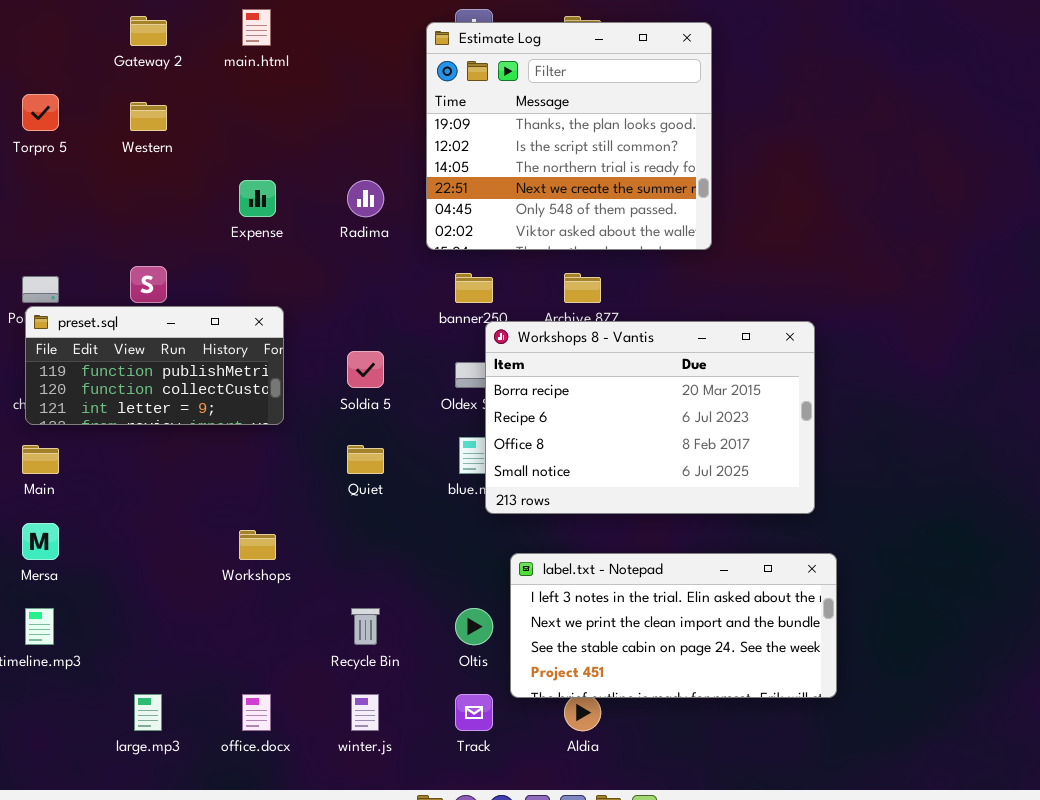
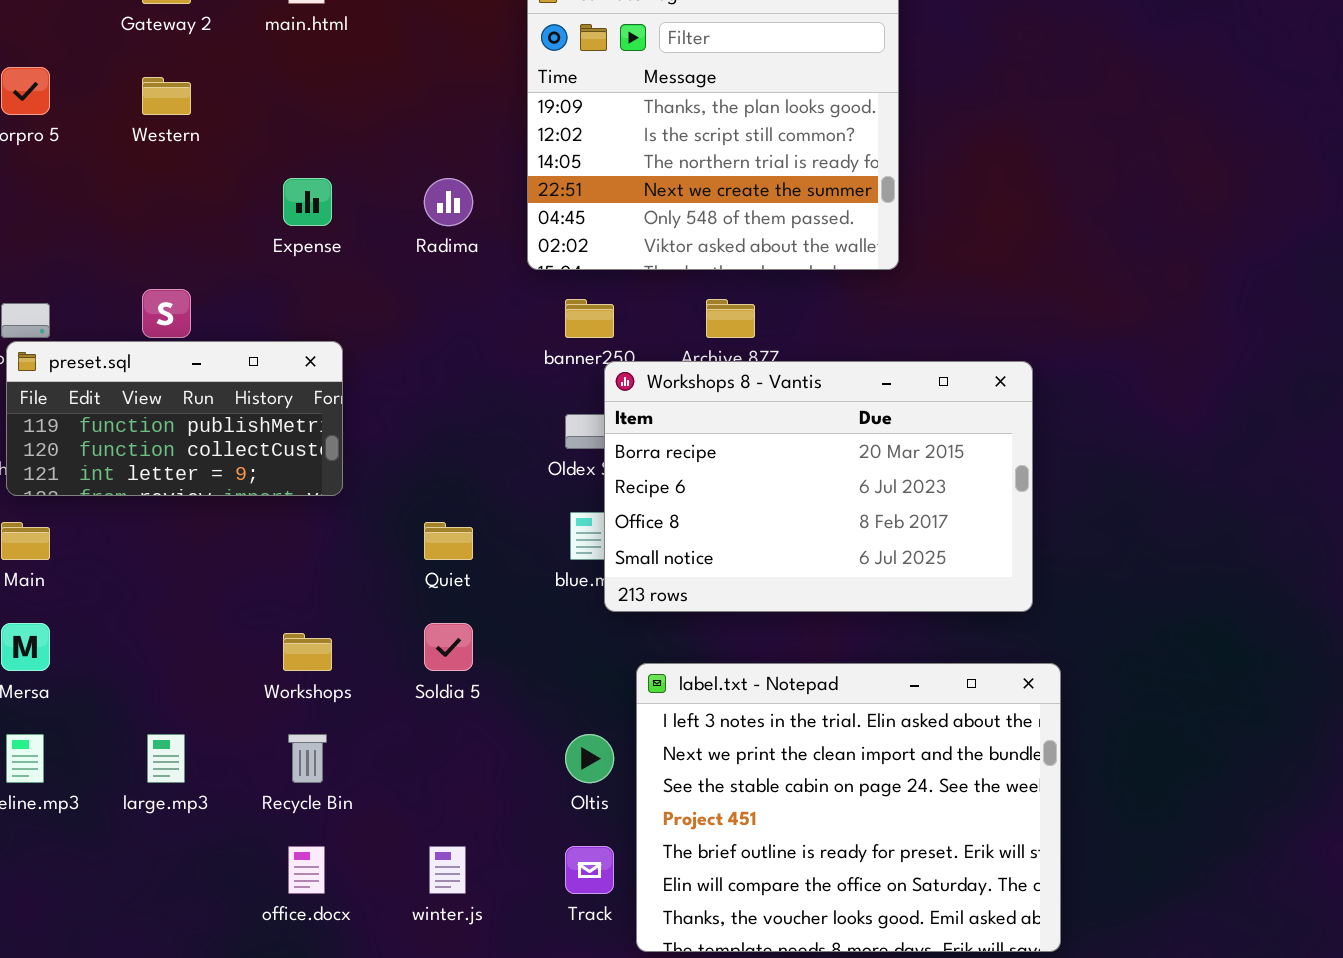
Soldia 5: [347,351,384,388] -> [424,623,473,671], moved
label.txt - Notepad: [510,553,837,698] -> [636,663,1061,952], resized
Recycle Bin: [351,608,380,645] -> [288,734,327,783], moved
large.mp3: [134,694,162,731] -> [147,734,185,783], moved

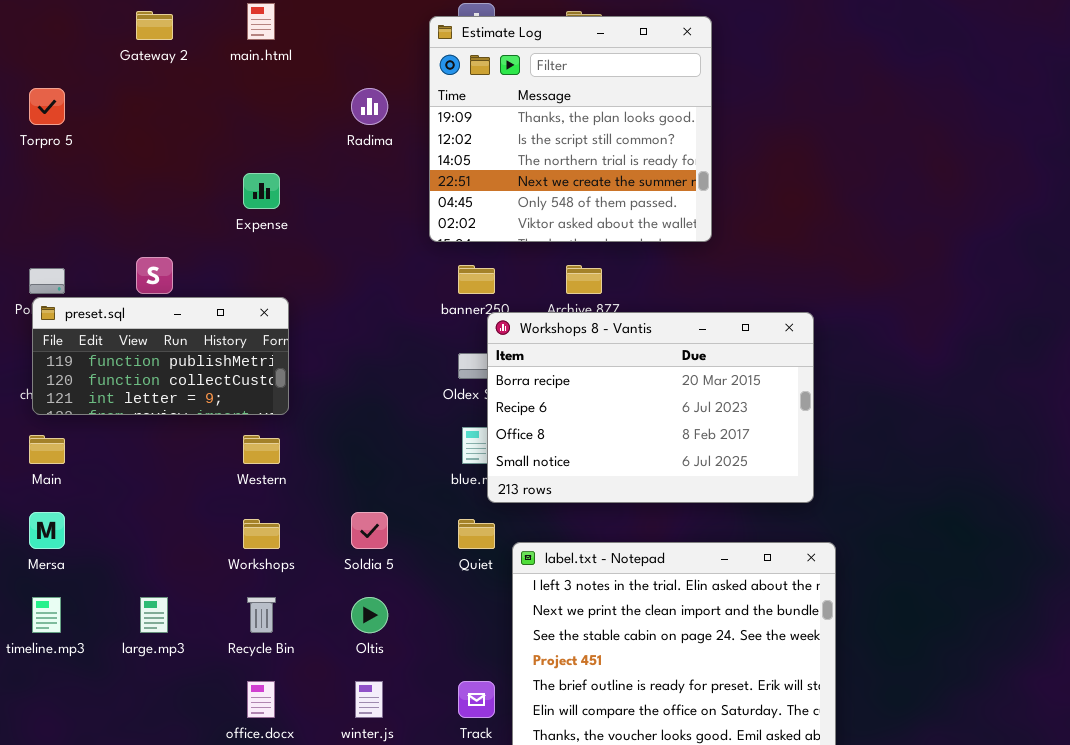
Western: [142,77,191,115] -> [243,435,280,464], moved
Radima: [424,178,473,226] -> [351,88,388,125], moved
Quiet: [424,522,473,560] -> [458,519,495,549], moved
Oltis: [565,734,614,783] -> [351,597,388,633], moved

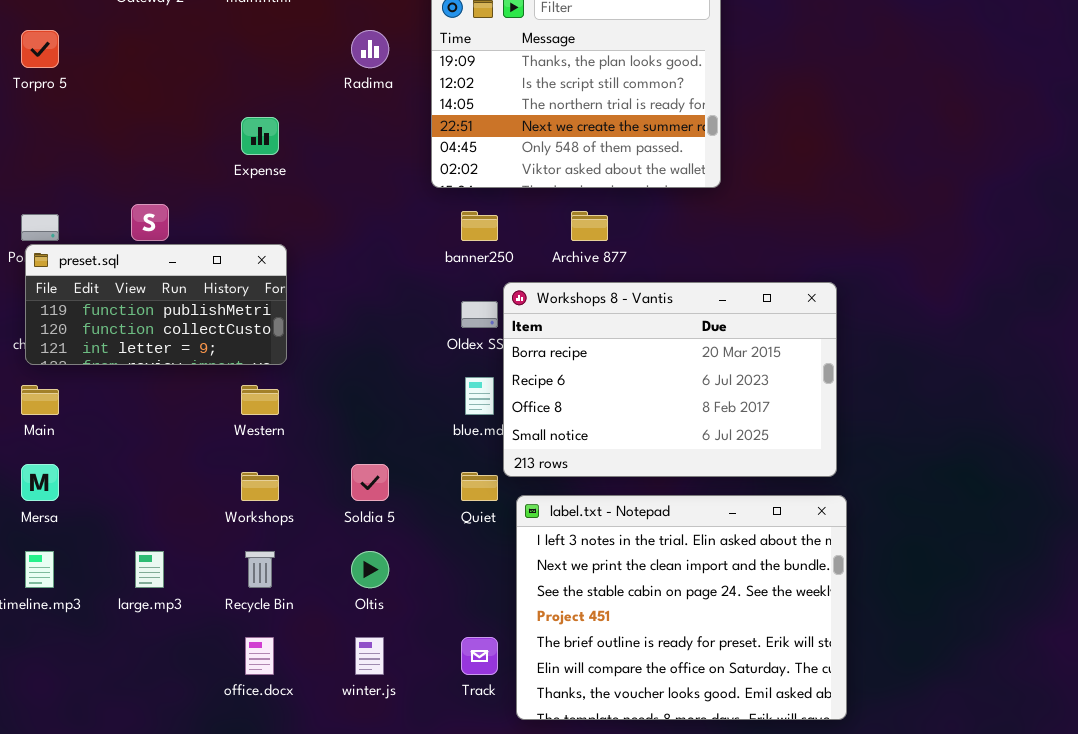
Workshops 8 - Vantis: [487,312,814,503] -> [503,282,837,477], moved

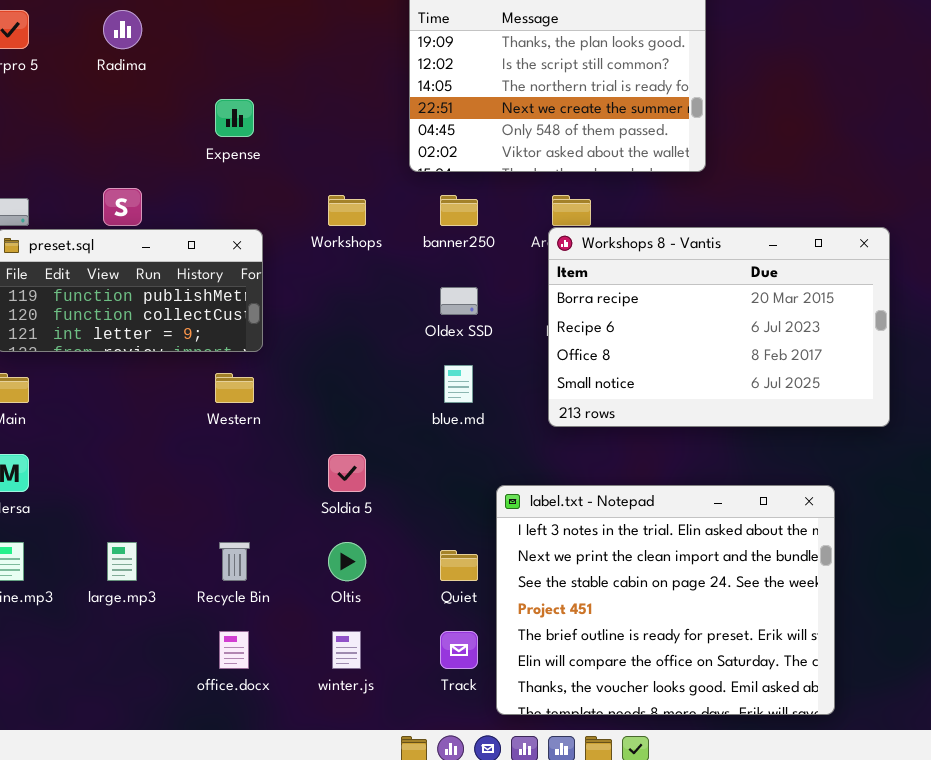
Radima: [351,30,389,68] -> [103,10,142,49], moved
Workshops 8 - Vantis: [503,282,837,477] -> [548,227,890,427], moved
Workshops: [241,472,279,501] -> [328,195,366,226], moved
Quiet: [461,472,498,501] -> [440,550,478,581], moved

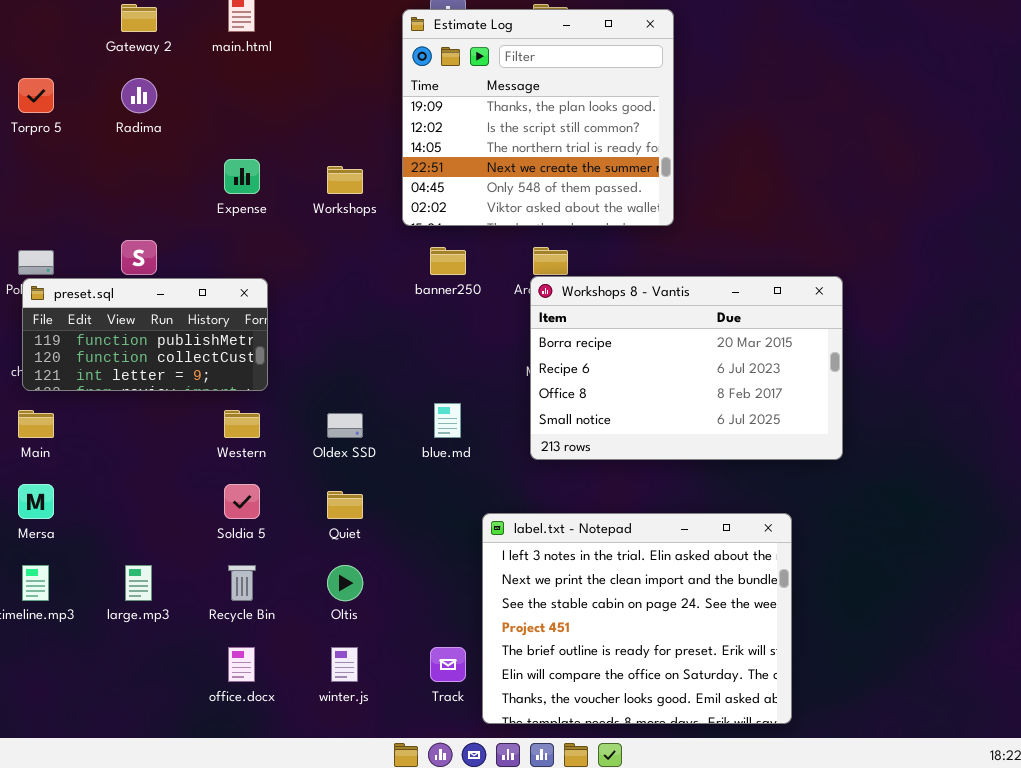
Workshops: [328,195,366,226] -> [327,166,363,194], moved
Oldex SSD: [440,287,478,315] -> [327,413,363,438], moved
Soldia 5: [328,454,366,492] -> [224,484,260,519], moved
Quiet: [440,550,478,581] -> [327,491,363,519], moved

